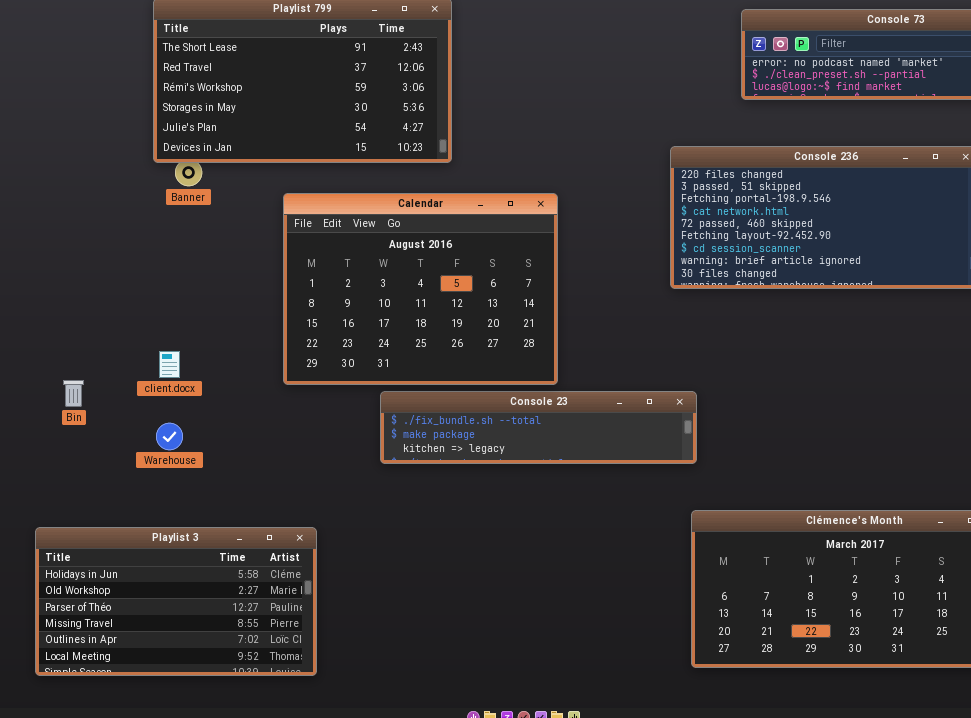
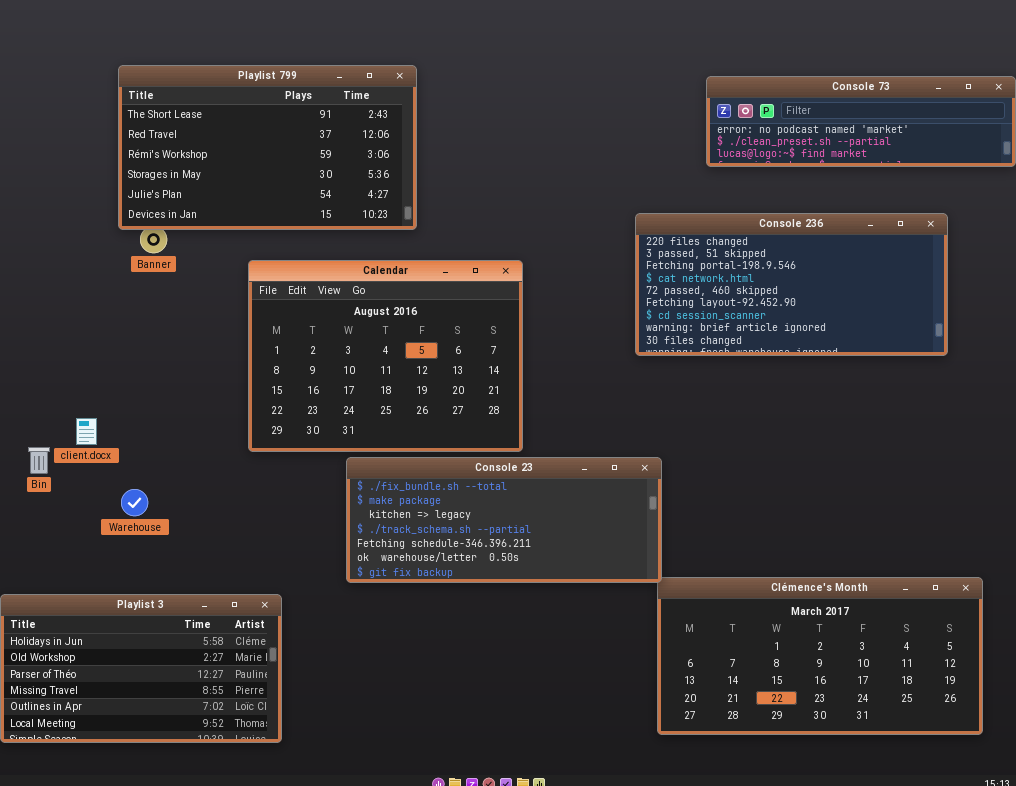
client.docx: [159,351,180,378] -> [76,418,97,445], moved
Console 23: [380,391,697,464] -> [346,457,662,583], resized

